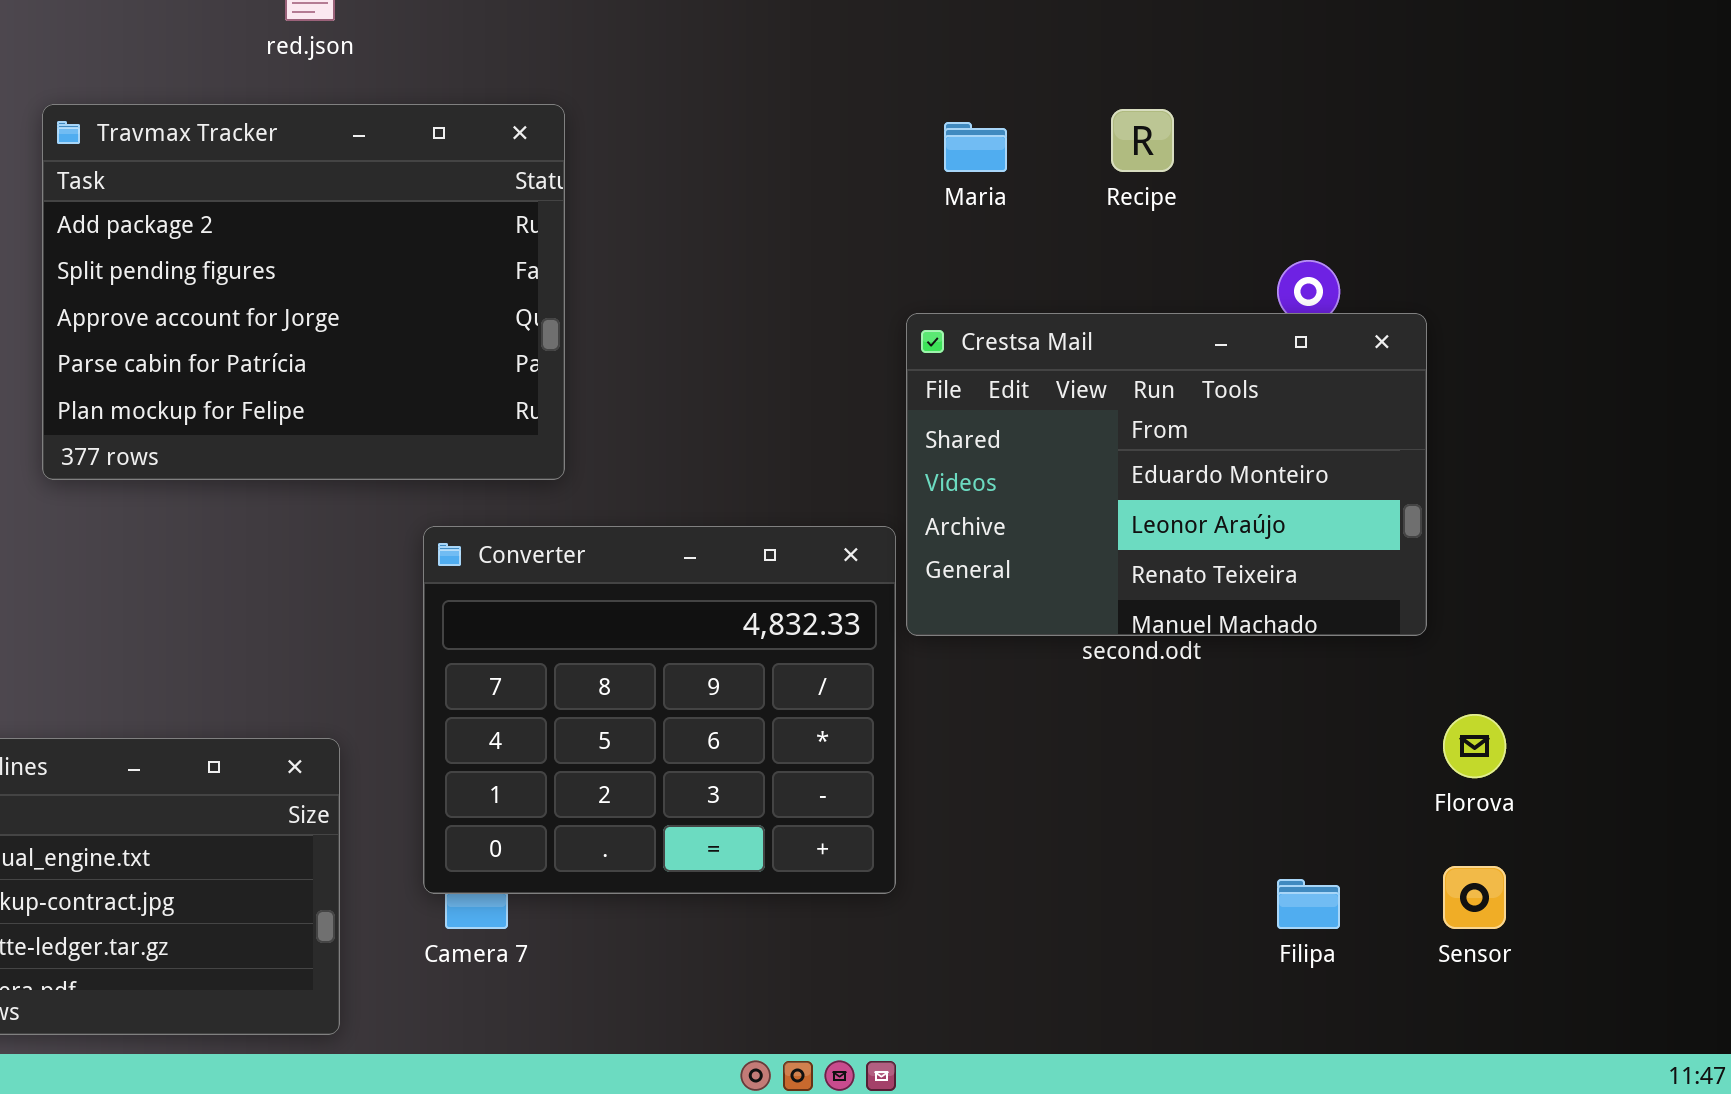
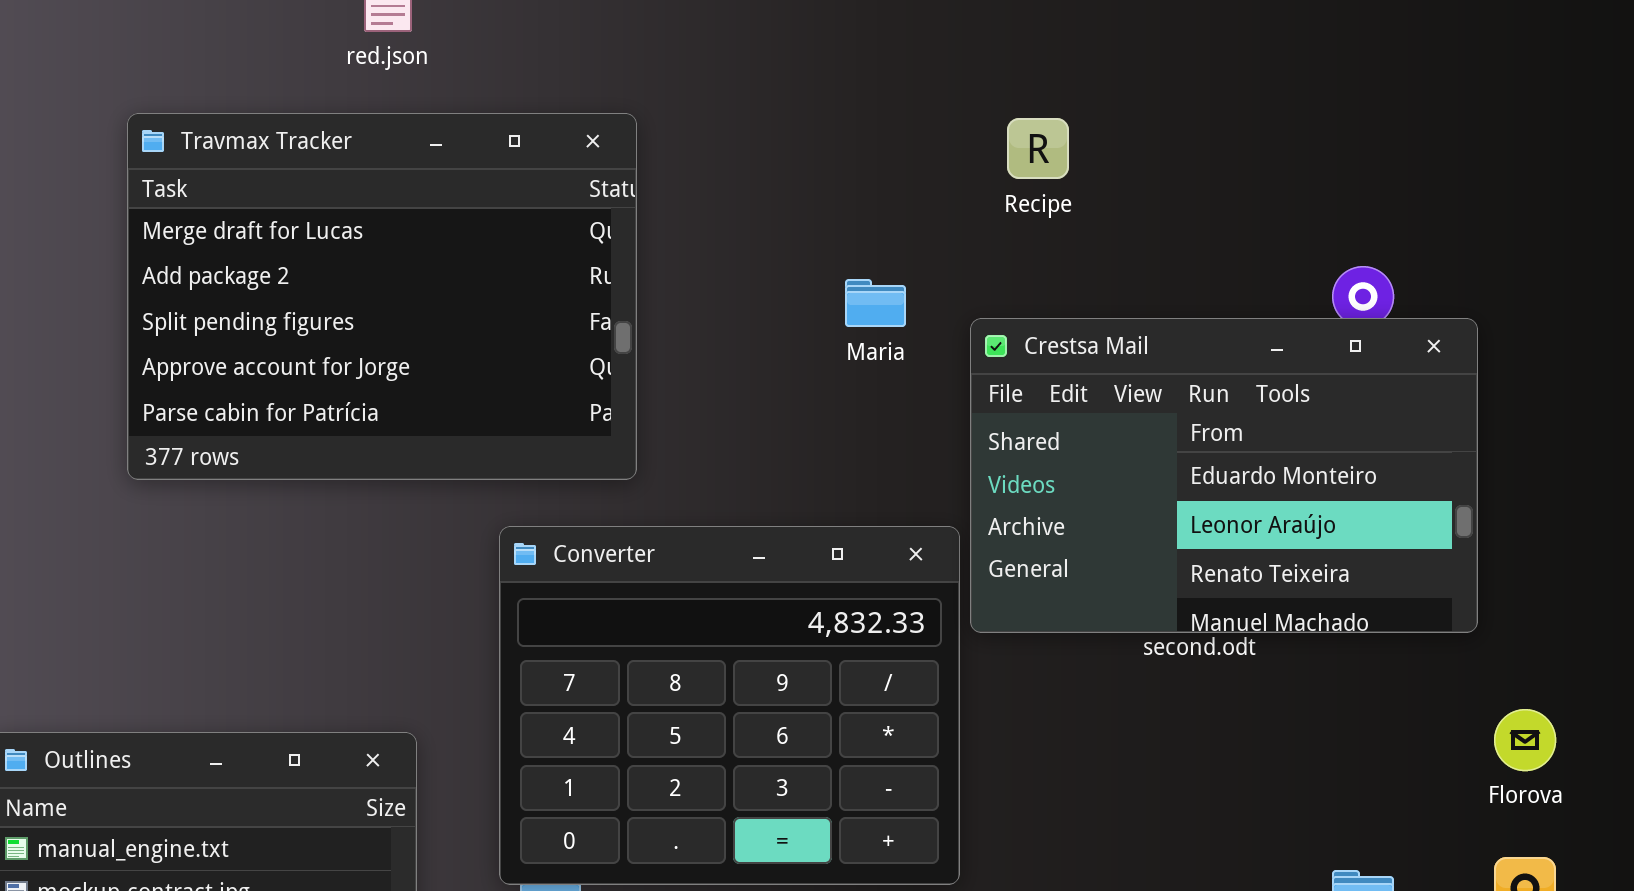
Travmax Tracker: [42,104,565,480] -> [127,113,637,480], scrolled up 1 row
Recipe: [1111,109,1174,172] -> [1007,118,1069,179], moved
Maria: [944,122,1007,172] -> [845,279,906,327], moved

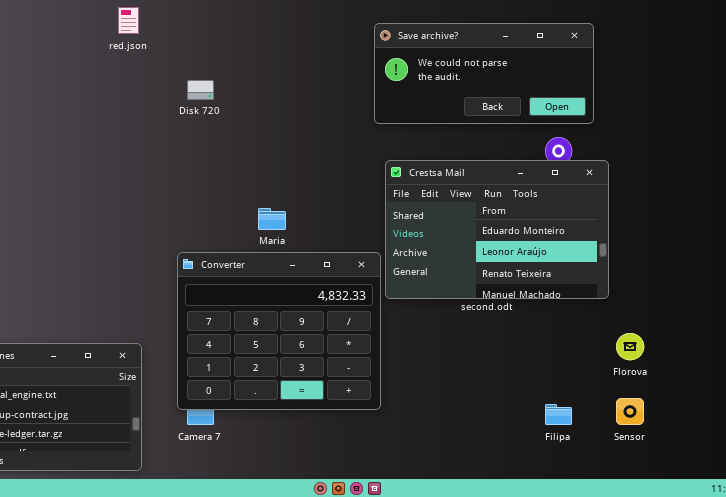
Save archive?: none -> [374,23,594,124], opened
Travmax Tracker: [127,113,637,480] -> none, closed
Maria: [845,279,906,327] -> [258,208,286,230], moved

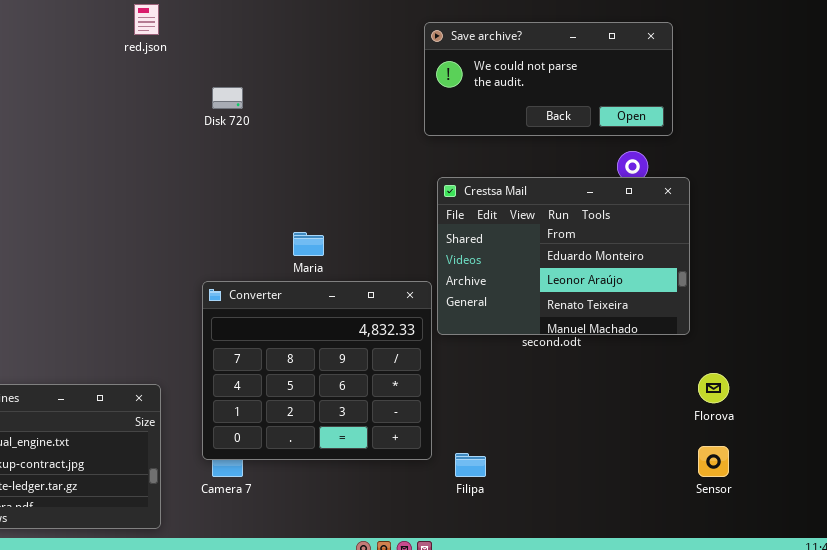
Filipa: [545,404,572,425] -> [455,453,486,477], moved

